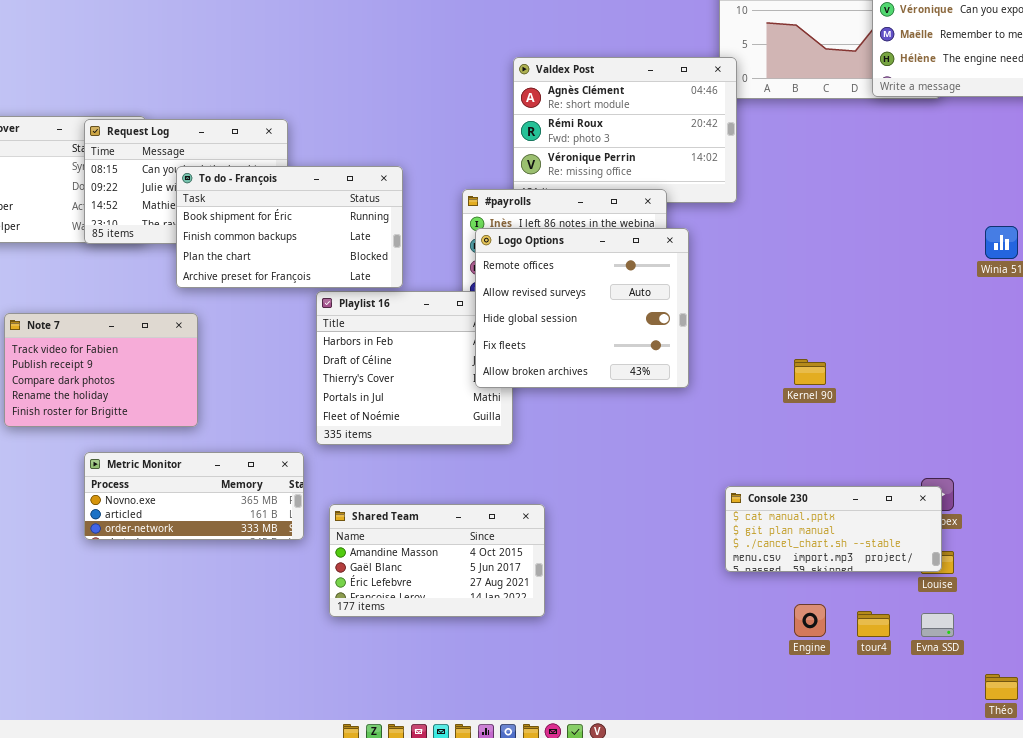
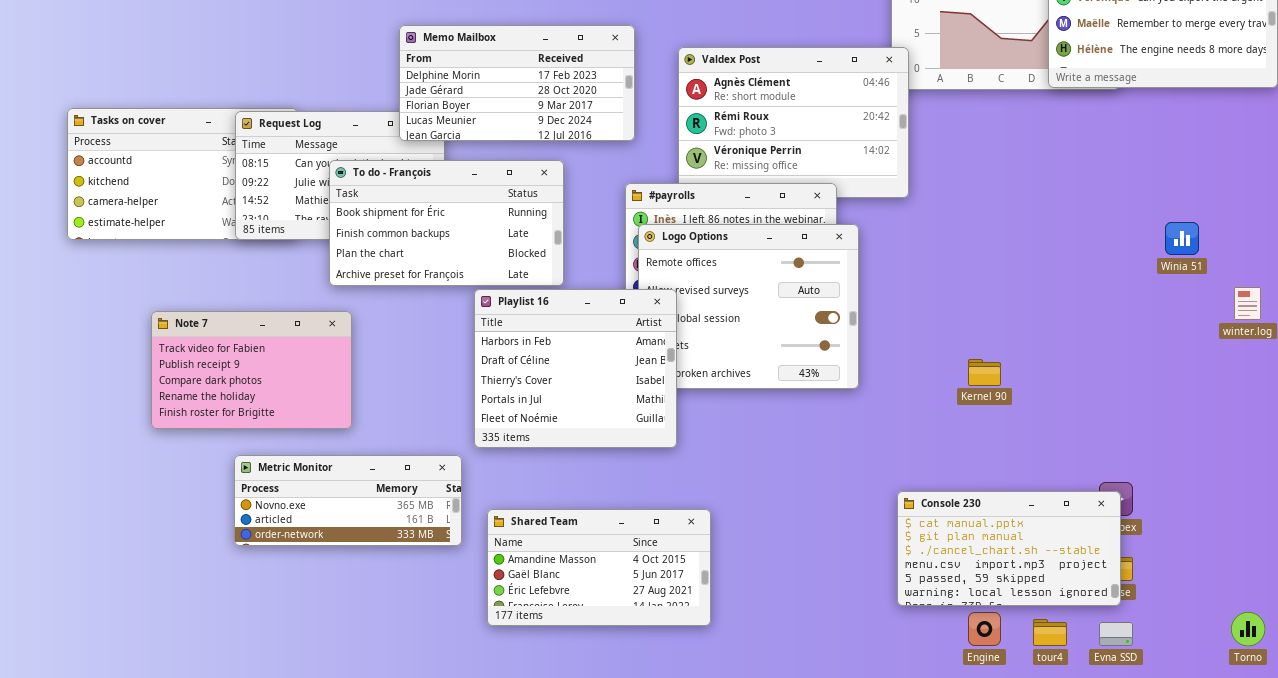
Memo Mailbox: none -> [399,25,635,141], opened
Playlist 16: [316,291,513,445] -> [474,289,677,448], raised
Console 230: [725,486,942,572] -> [897,491,1121,606], resized

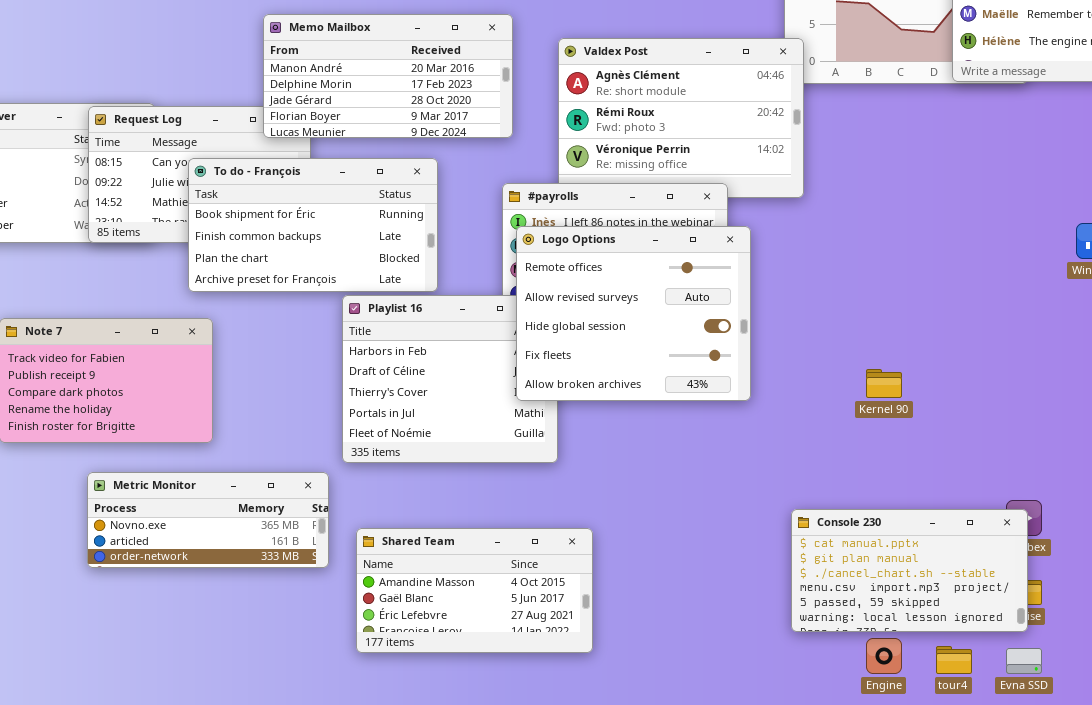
Memo Mailbox: [399,25,635,141] -> [263,14,513,138], scrolled up 1 row
Logo Options: [638,224,859,389] -> [516,226,751,401], raised

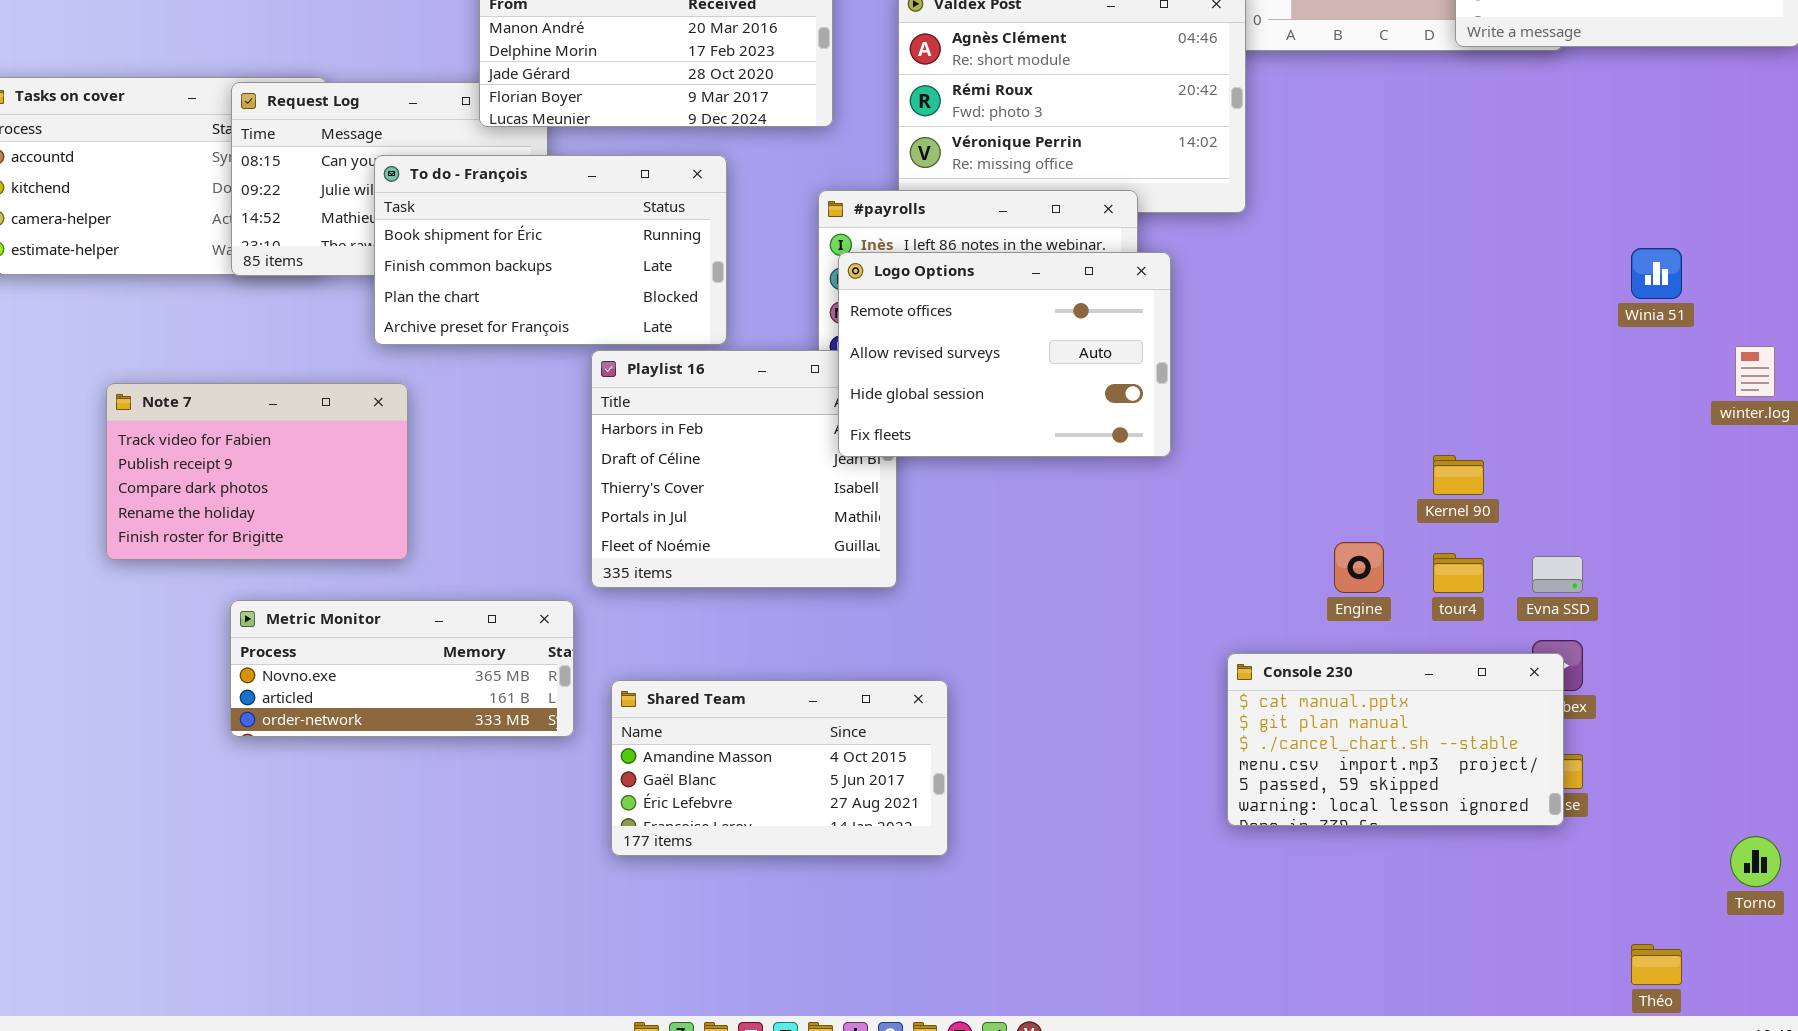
Logo Options: [516,226,751,401] -> [838,252,1171,457], resized
Kernel 90: [866,369,902,398] -> [1433,455,1484,495], moved
Engine: [866,638,902,674] -> [1334,542,1384,593], moved
tour4: [936,646,972,674] -> [1433,553,1484,593], moved
Evna SSD: [1006,648,1042,674] -> [1532,556,1583,593], moved

